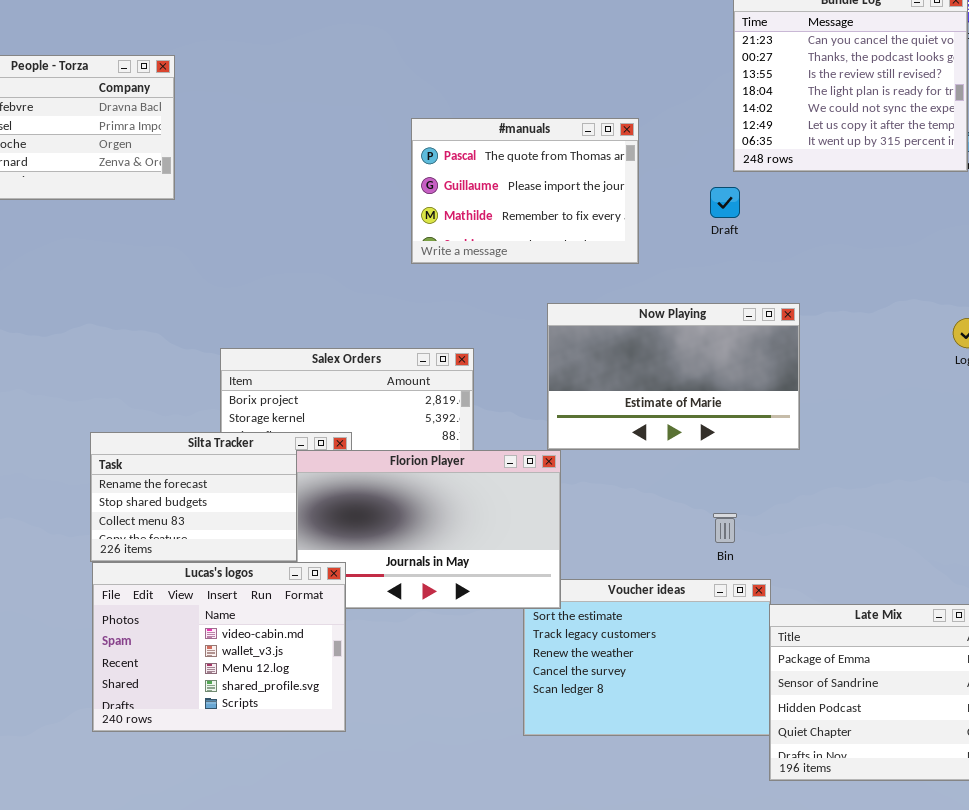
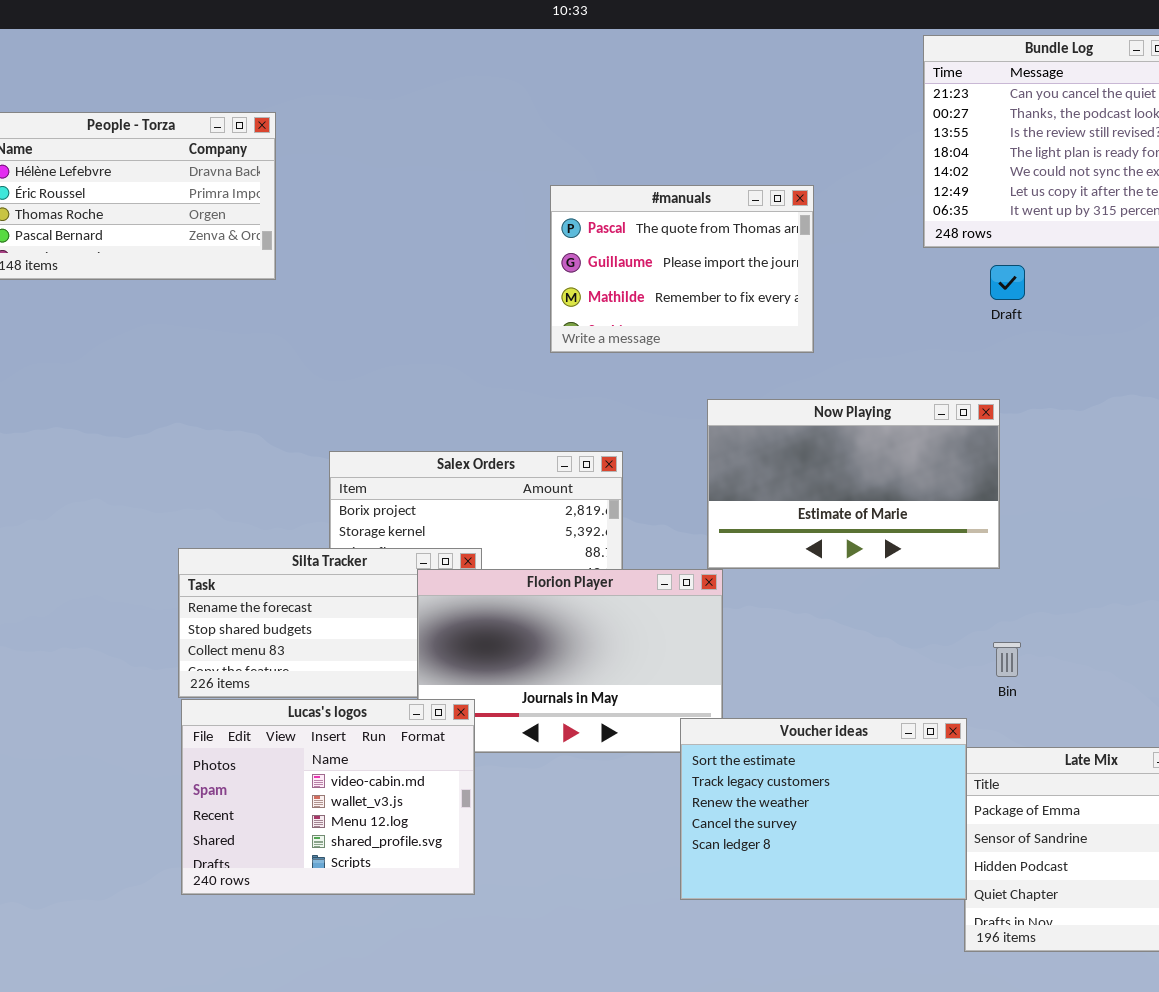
Draft: [710,187,740,218] -> [990,265,1025,300], moved
Bin: [713,513,737,543] -> [993,642,1021,677], moved
Voucher ideas: [523,579,771,736] -> [680,718,967,900], raised

